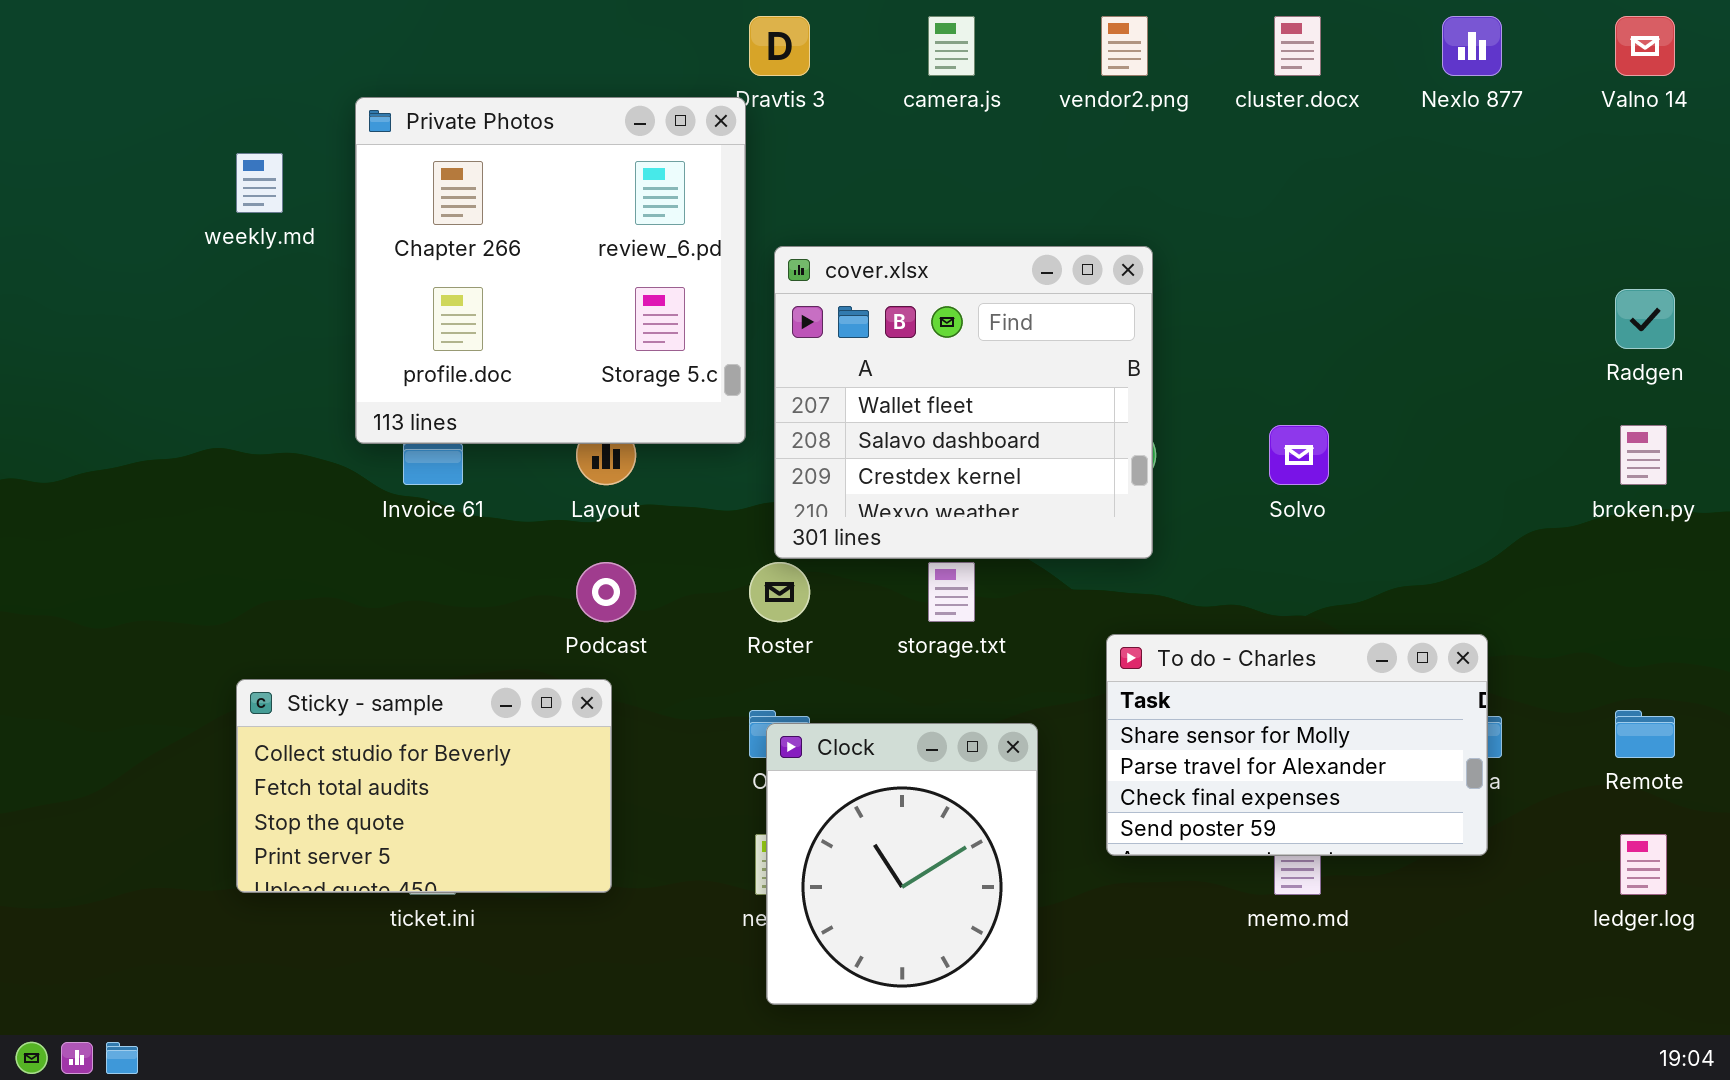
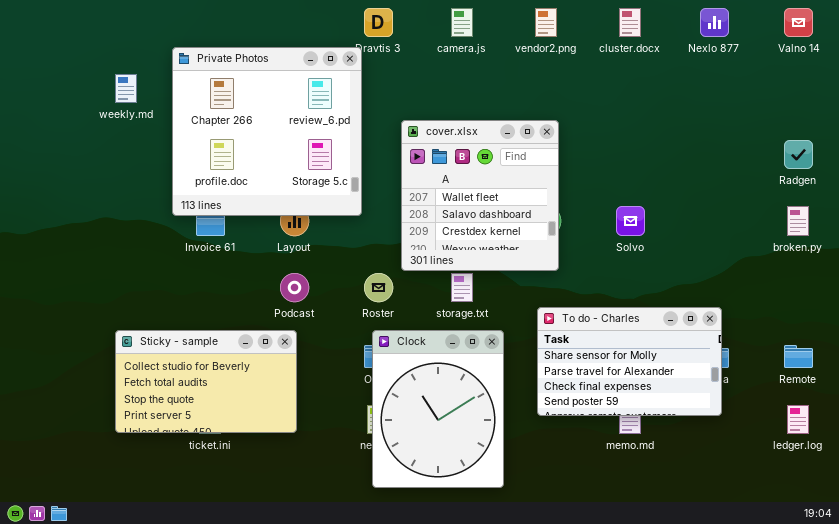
cover.xlsx: [774,246,1153,559] -> [401,120,559,271], resized
Clock: [766,723,1038,1005] -> [372,330,504,488], resized

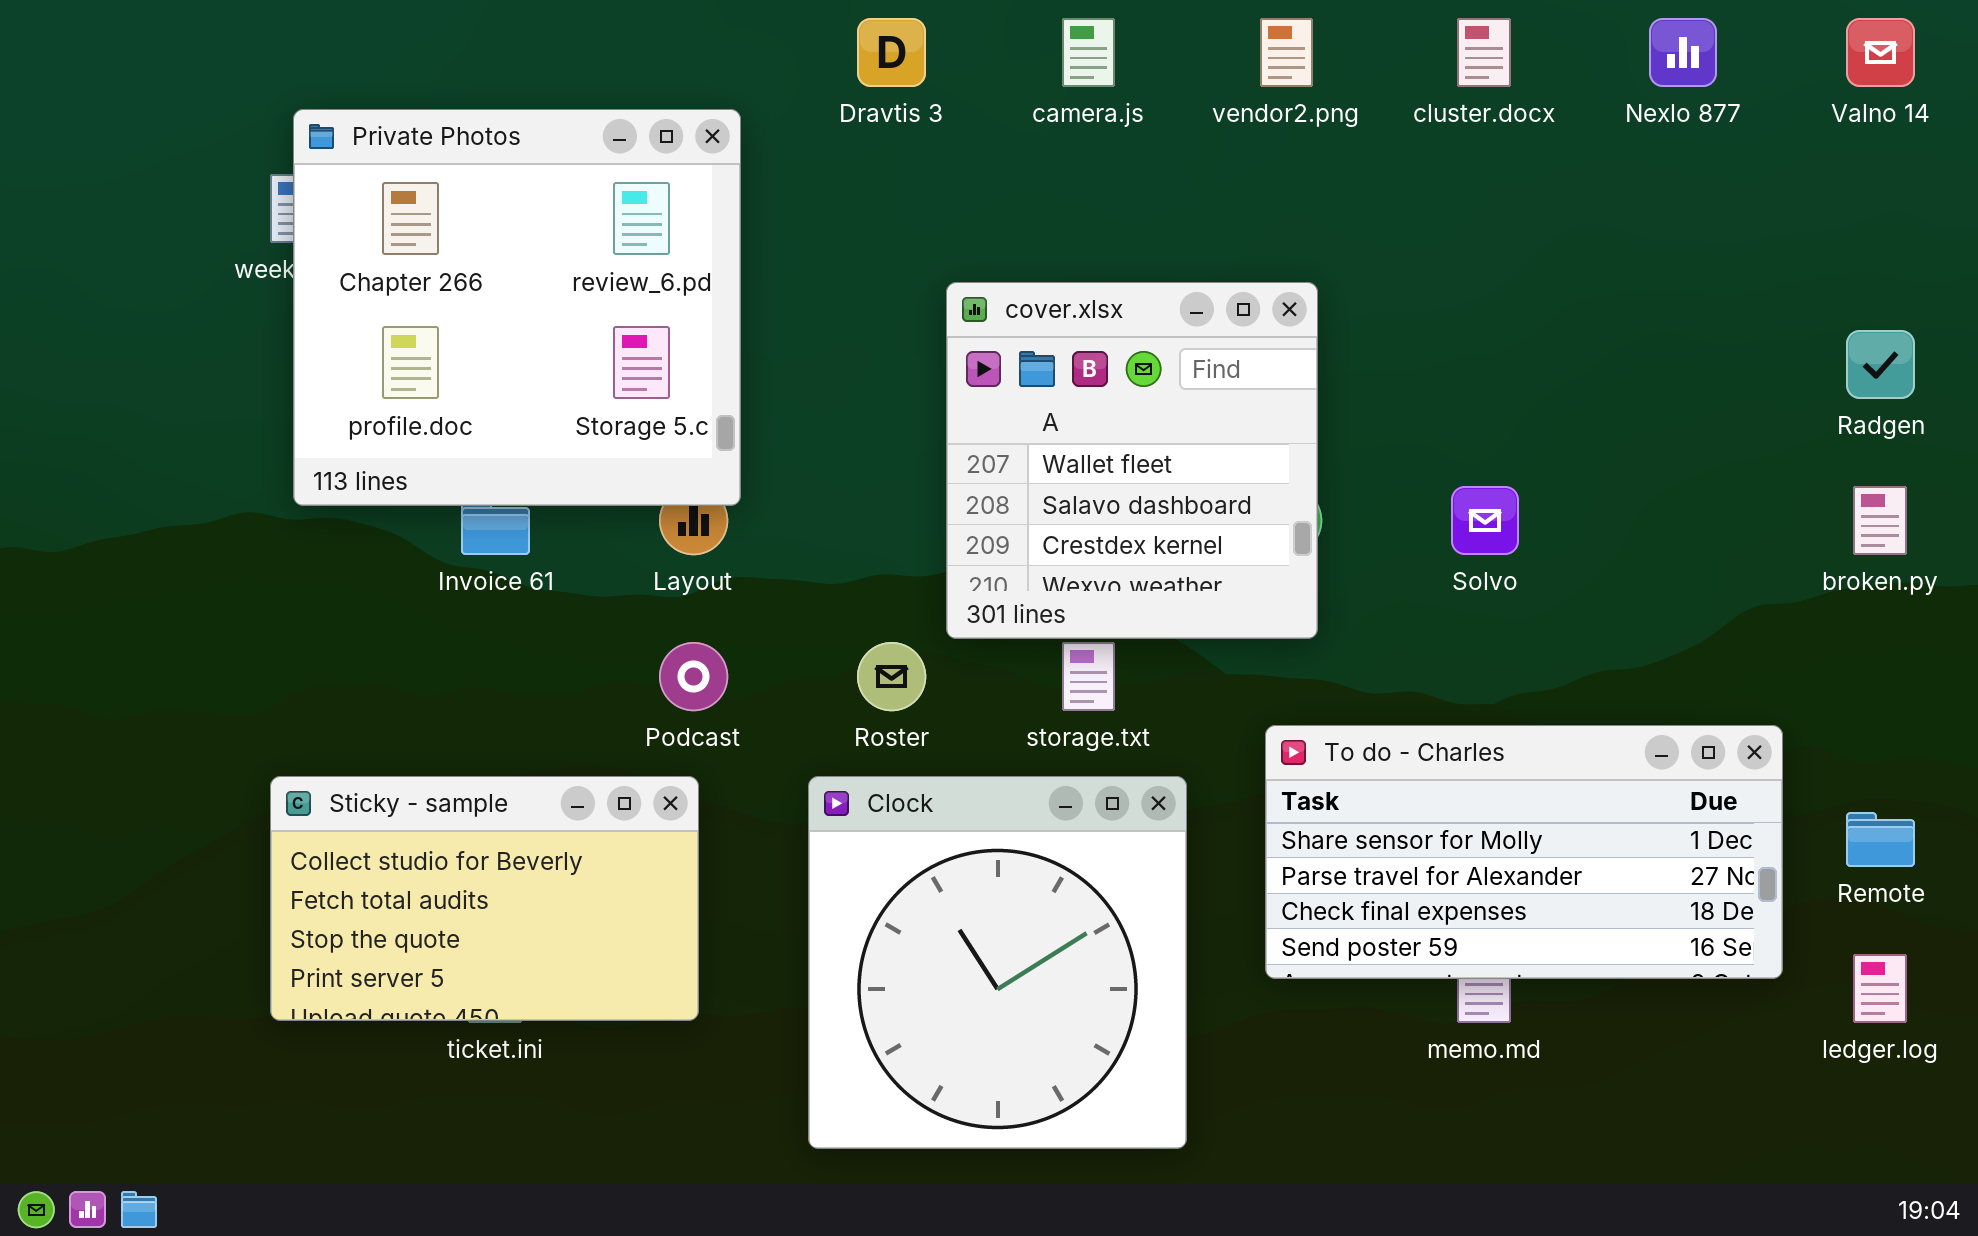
Private Photos: [172,47,362,216] -> [293,109,741,506], moved
To do - Charles: [537,307,722,416] -> [1265,725,1783,979], resized
Clock: [372,330,504,488] -> [808,776,1187,1149], resized

